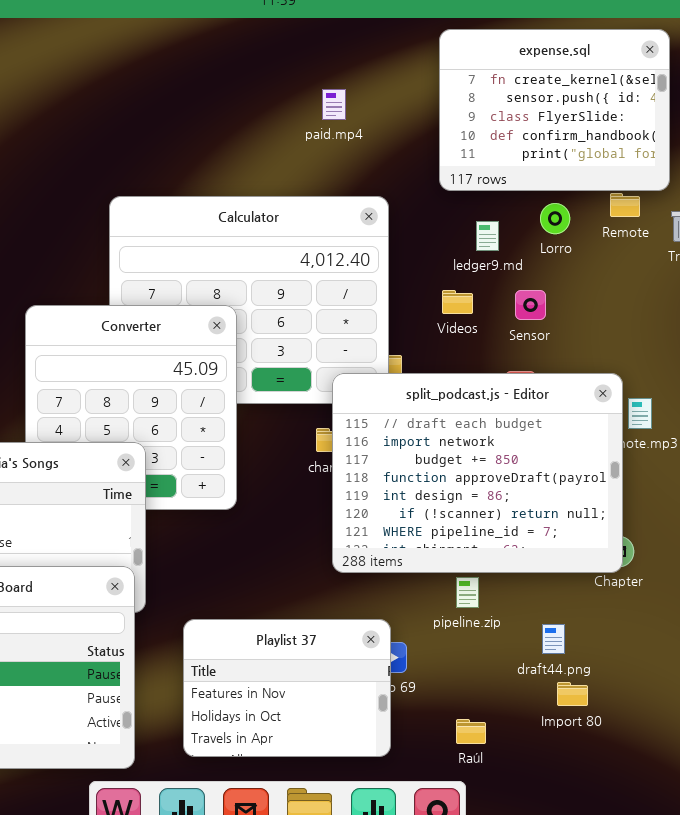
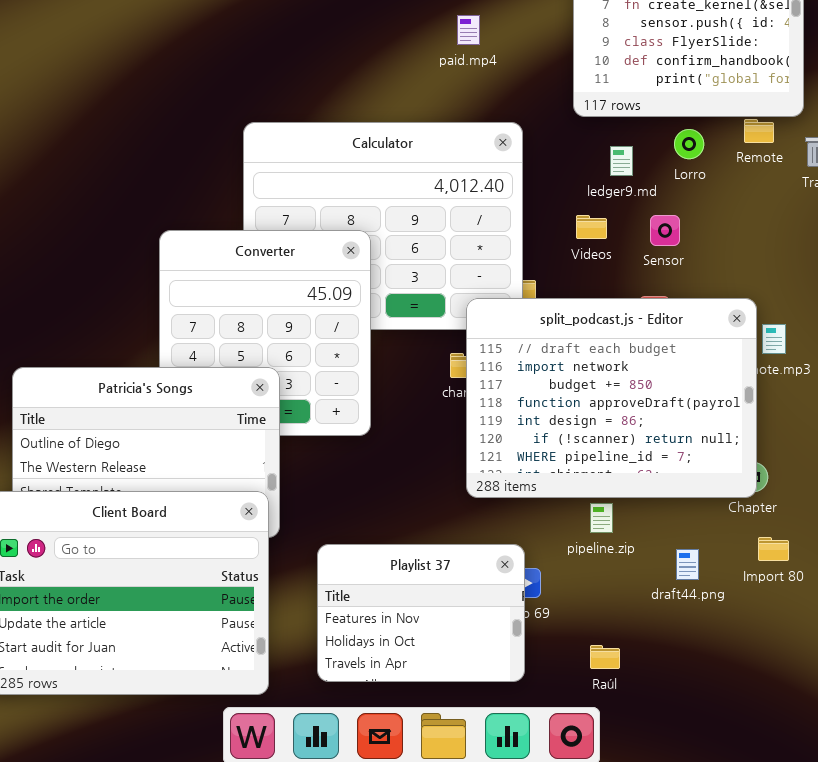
Import 80: [557,682,588,706] -> [758,537,789,561], moved

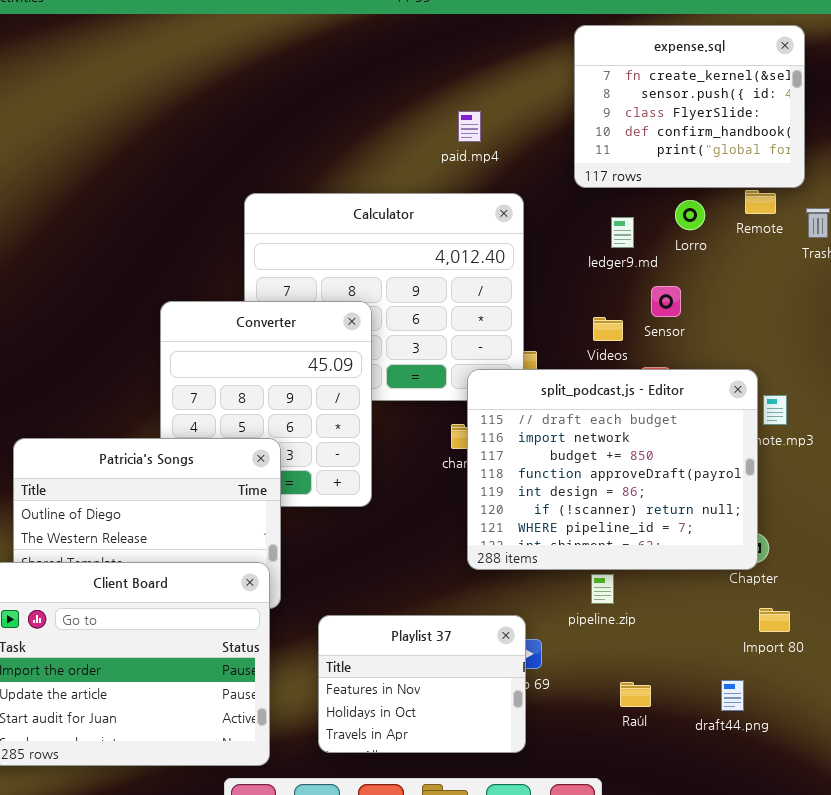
paid.mp4: [457,15,480,45] -> [458,111,481,142], moved
Videos: [576,215,607,239] -> [593,317,623,341], moved
draft44.png: [676,549,699,580] -> [721,680,744,711], moved
Raúl: [590,645,620,669] -> [620,682,651,707], moved

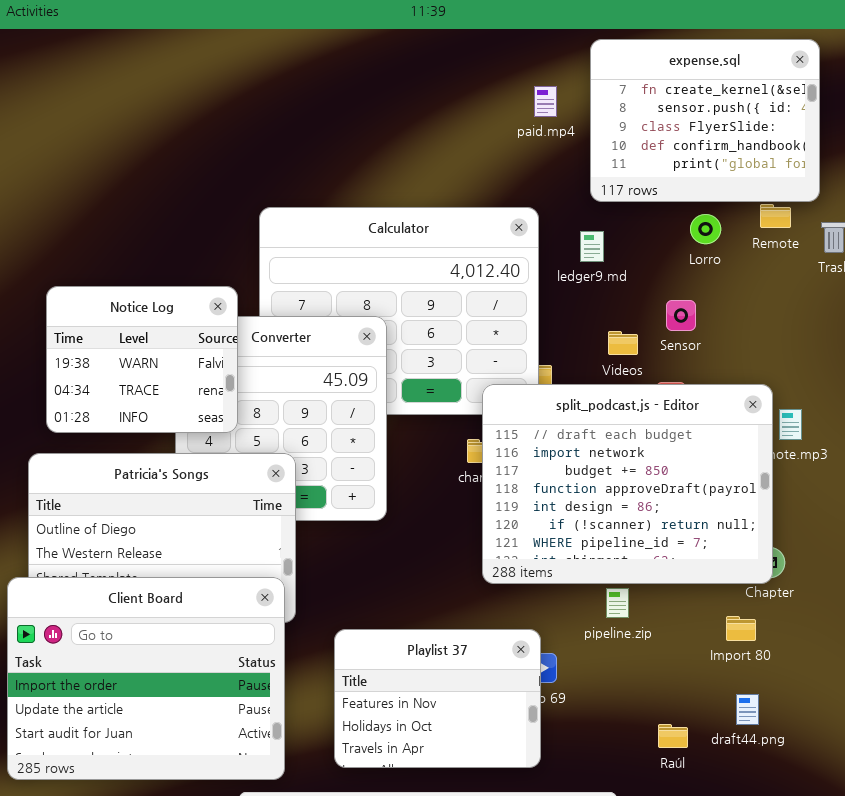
paid.mp4: [458,111,481,142] -> [534,86,557,117], moved
ledger9.md: [611,217,634,248] -> [580,231,604,262], moved
Notice Log: none -> [46,286,238,433], opened
Import 80: [759,608,790,632] -> [726,616,756,641], moved
Raúl: [620,682,651,707] -> [658,724,688,748], moved

